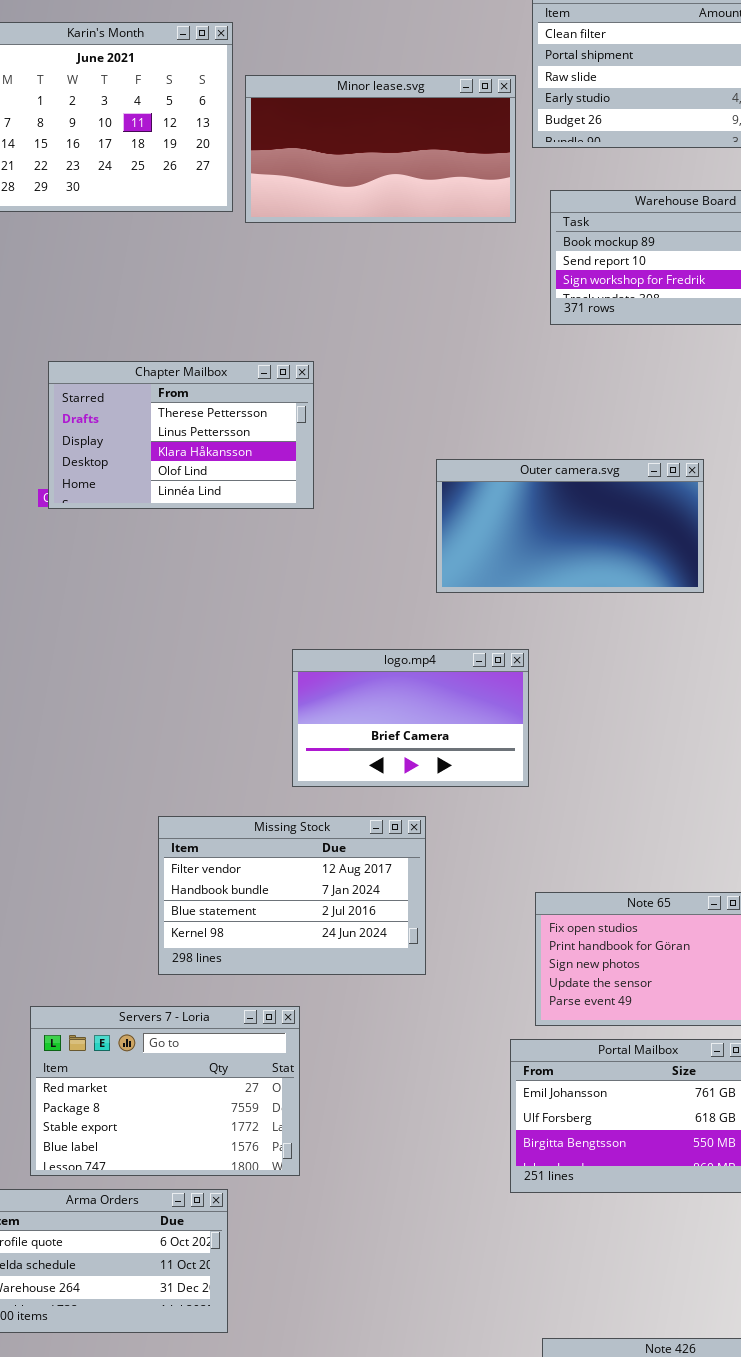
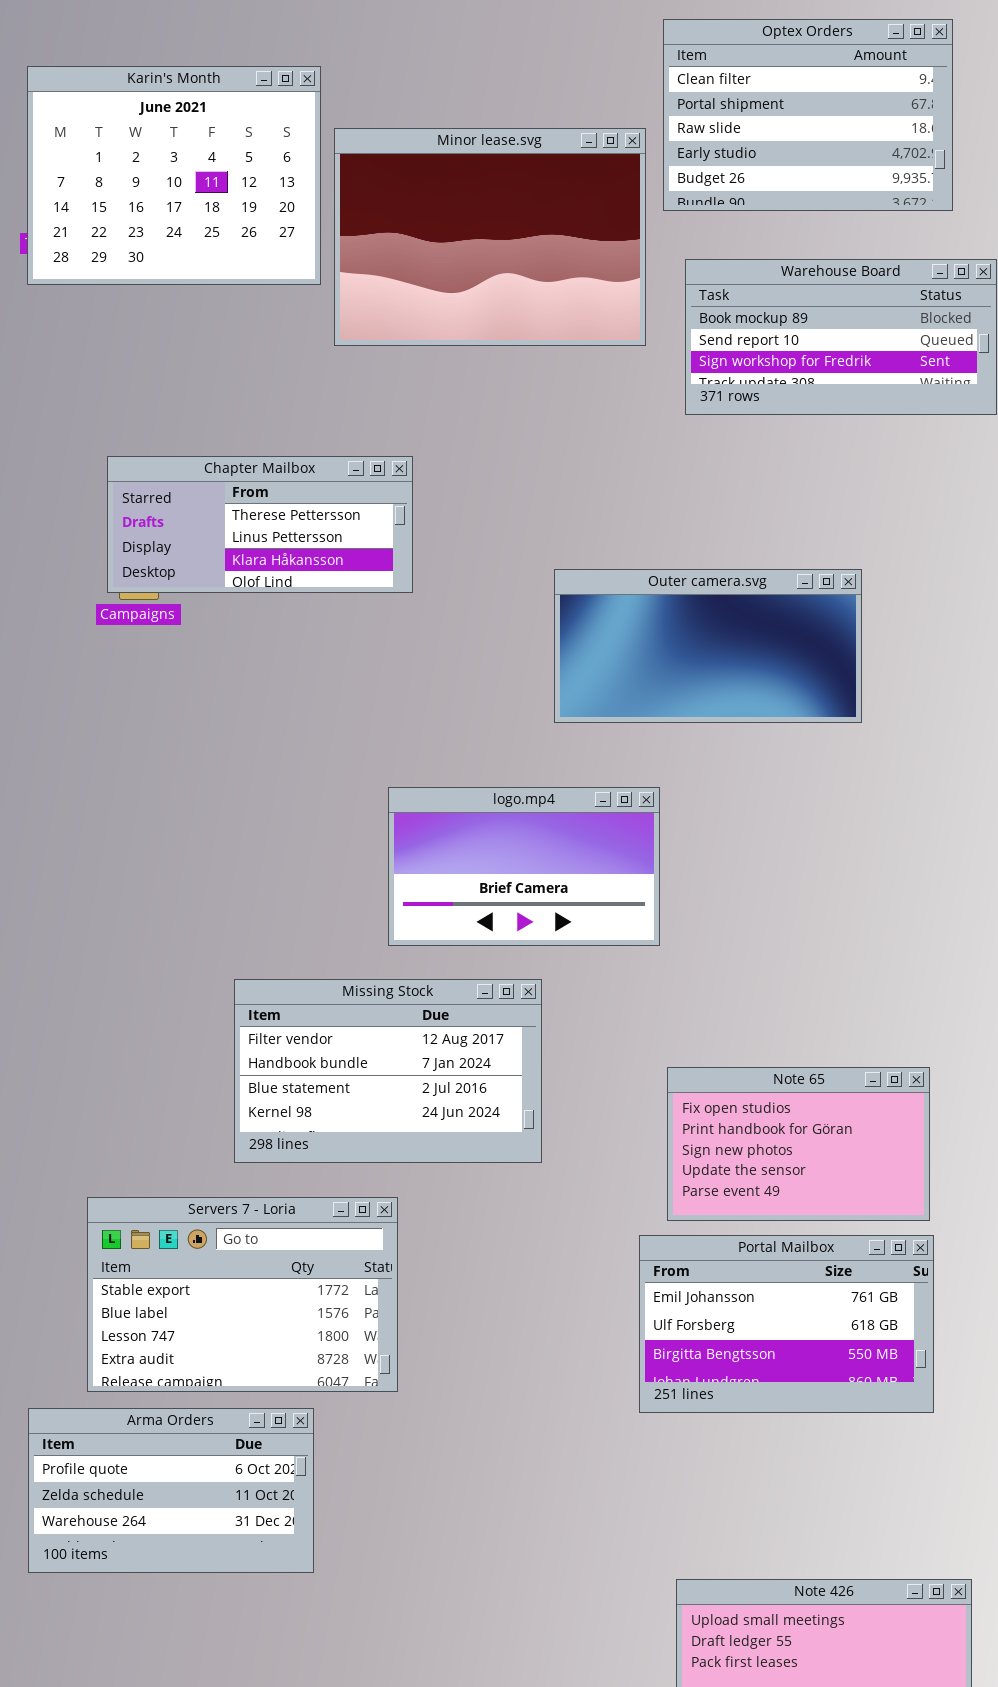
Minor lease.svg: [245,75,516,223] -> [334,128,646,346], resized
Chapter Mailbox: [48,361,314,509] -> [107,456,413,593], resized
Servers 7 - Loria: [30,1006,300,1176] -> [87,1197,398,1392], scrolled down 2 rows

